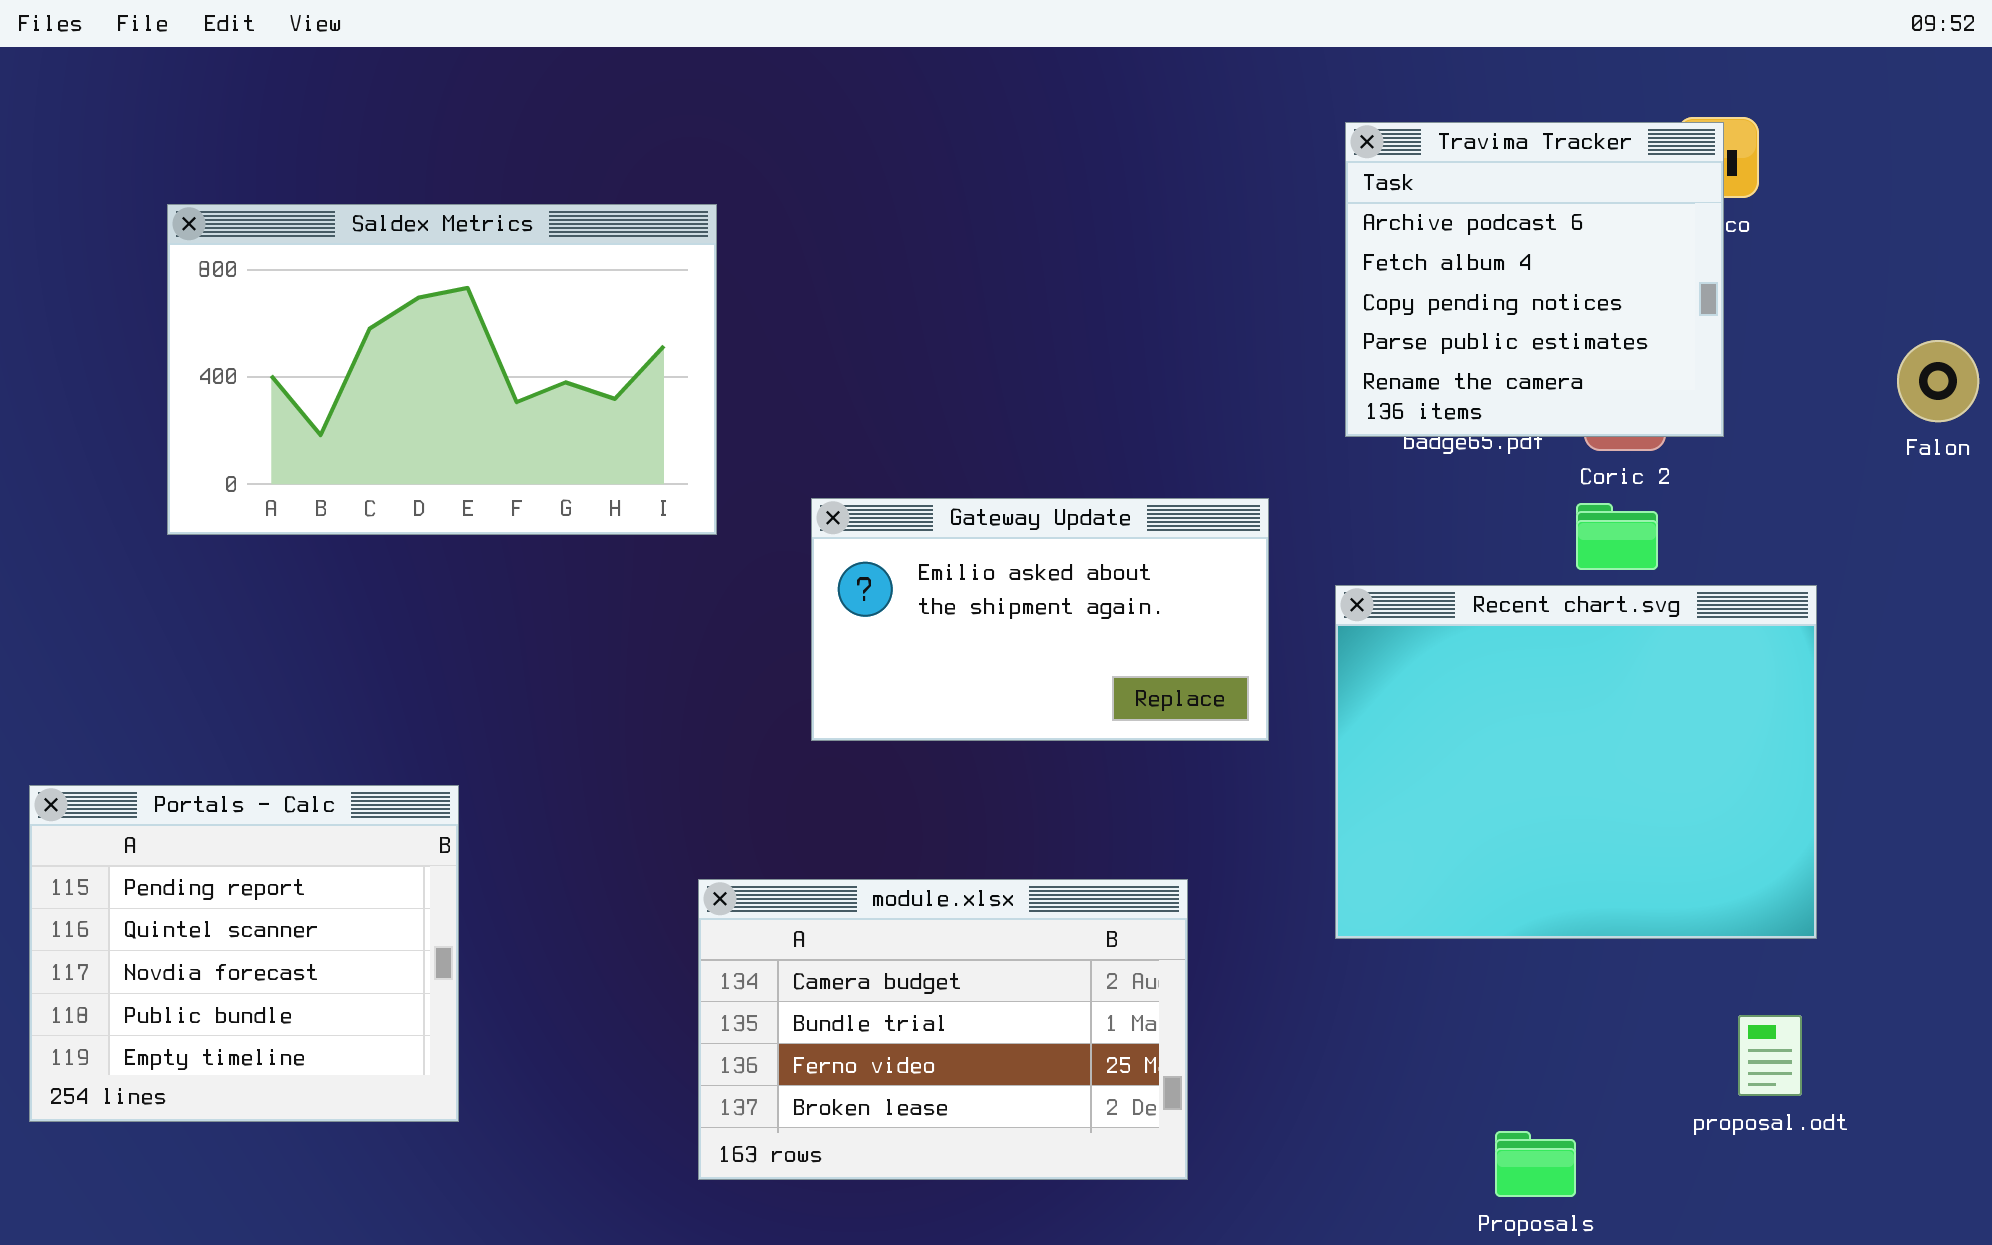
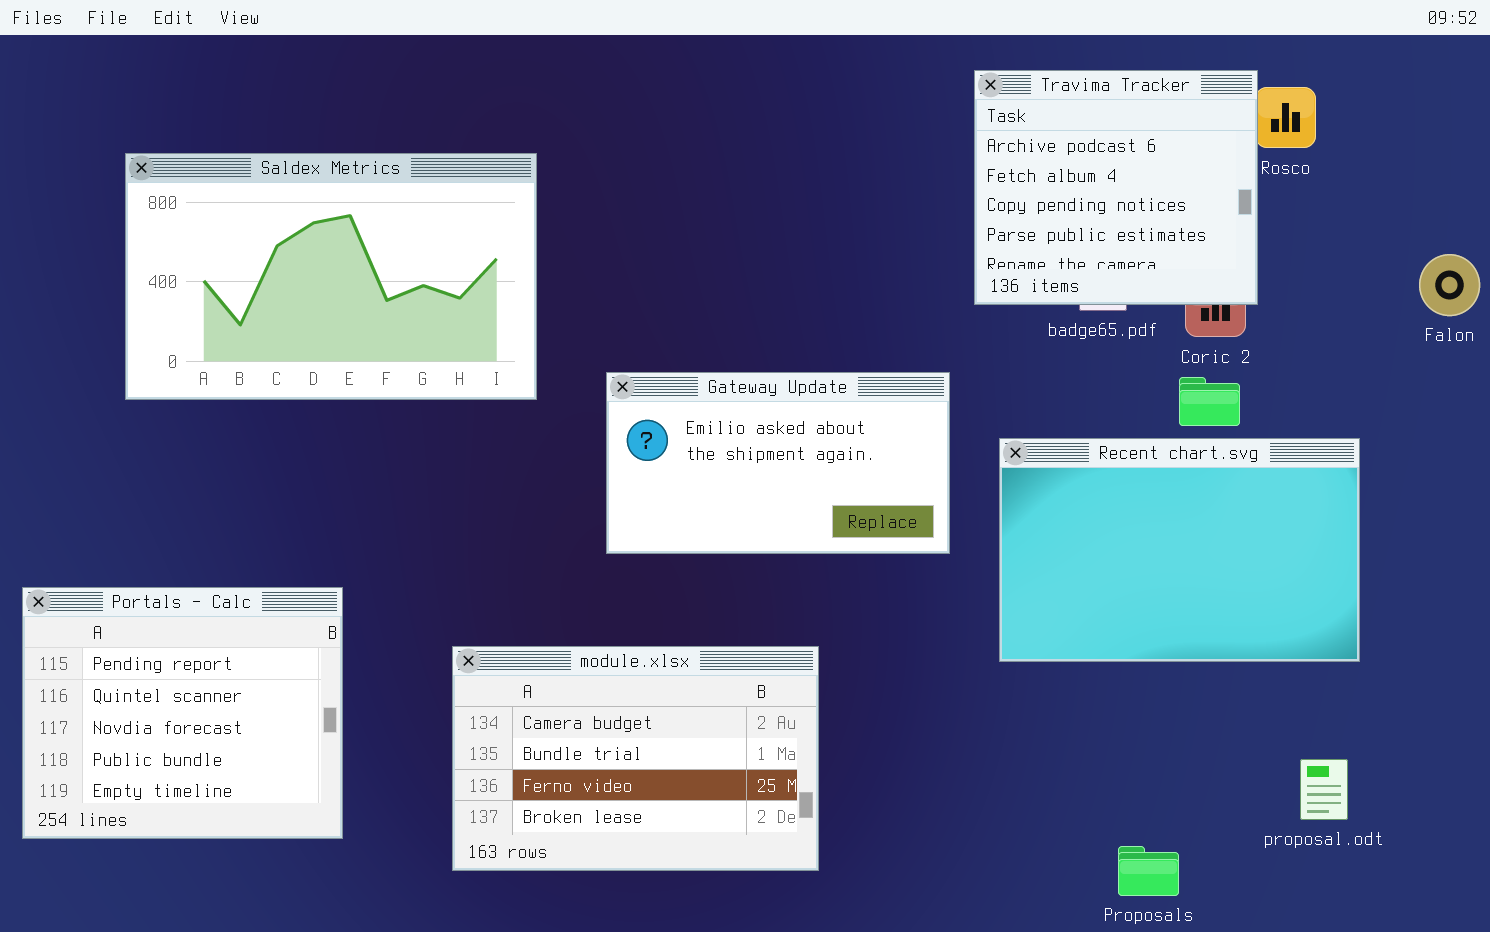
Travima Tracker: [1345,122,1724,437] -> [974,70,1258,305], moved
Recent chart.svg: [1335,585,1817,939] -> [999,438,1360,662], resized
module.xlsx: [698,879,1188,1180] -> [452,646,819,871], moved

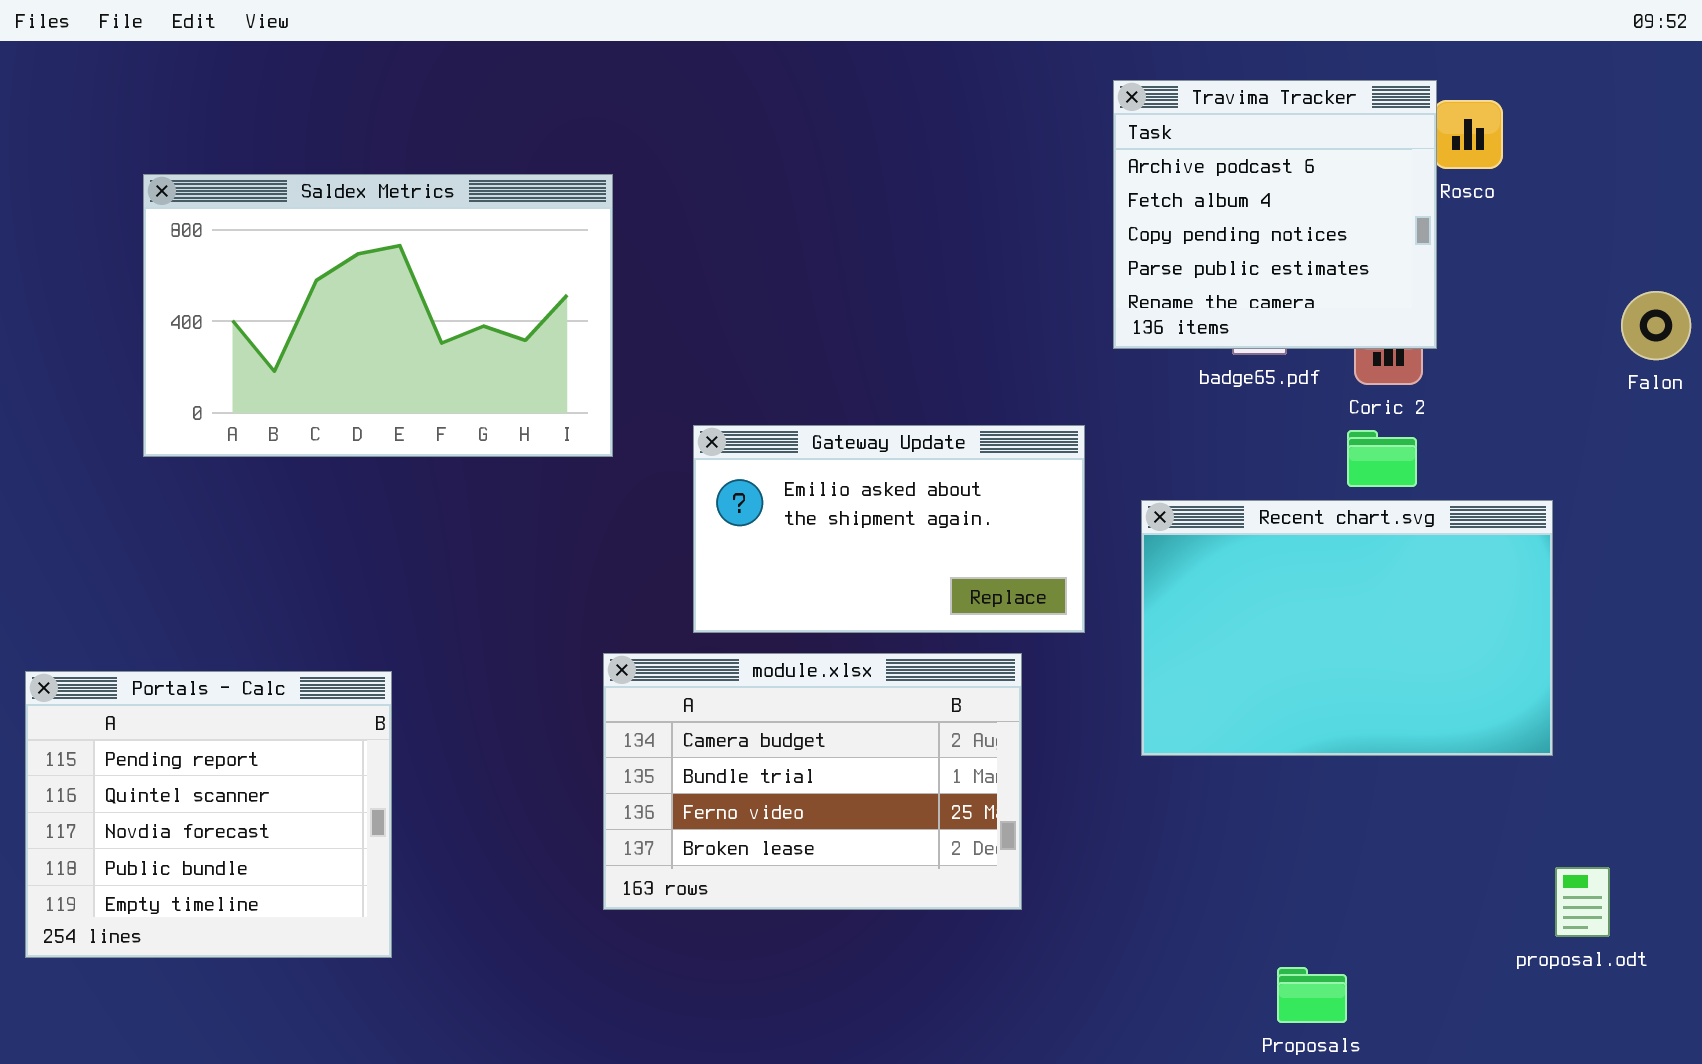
module.xlsx: [452,646,819,871] -> [603,653,1022,910], moved
proposal.odt: [1300,759,1348,820] -> [1555,867,1610,937], moved

